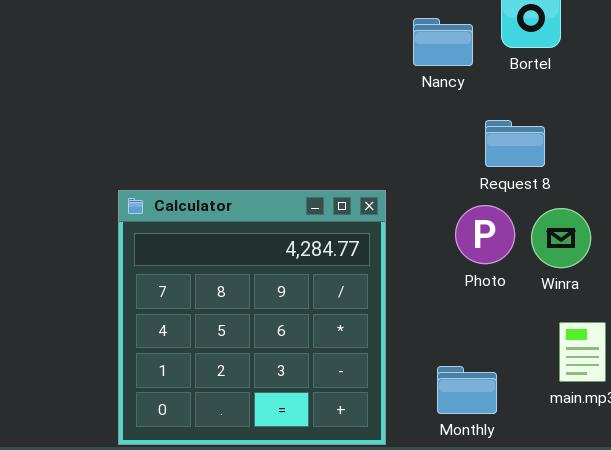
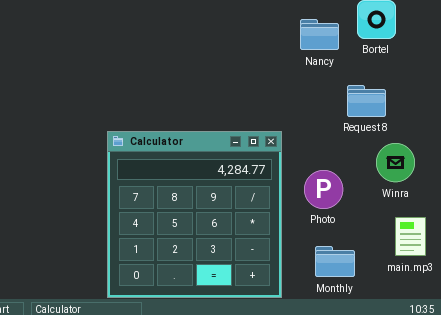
Photo: [455,205,515,264] -> [304,170,343,209], moved

